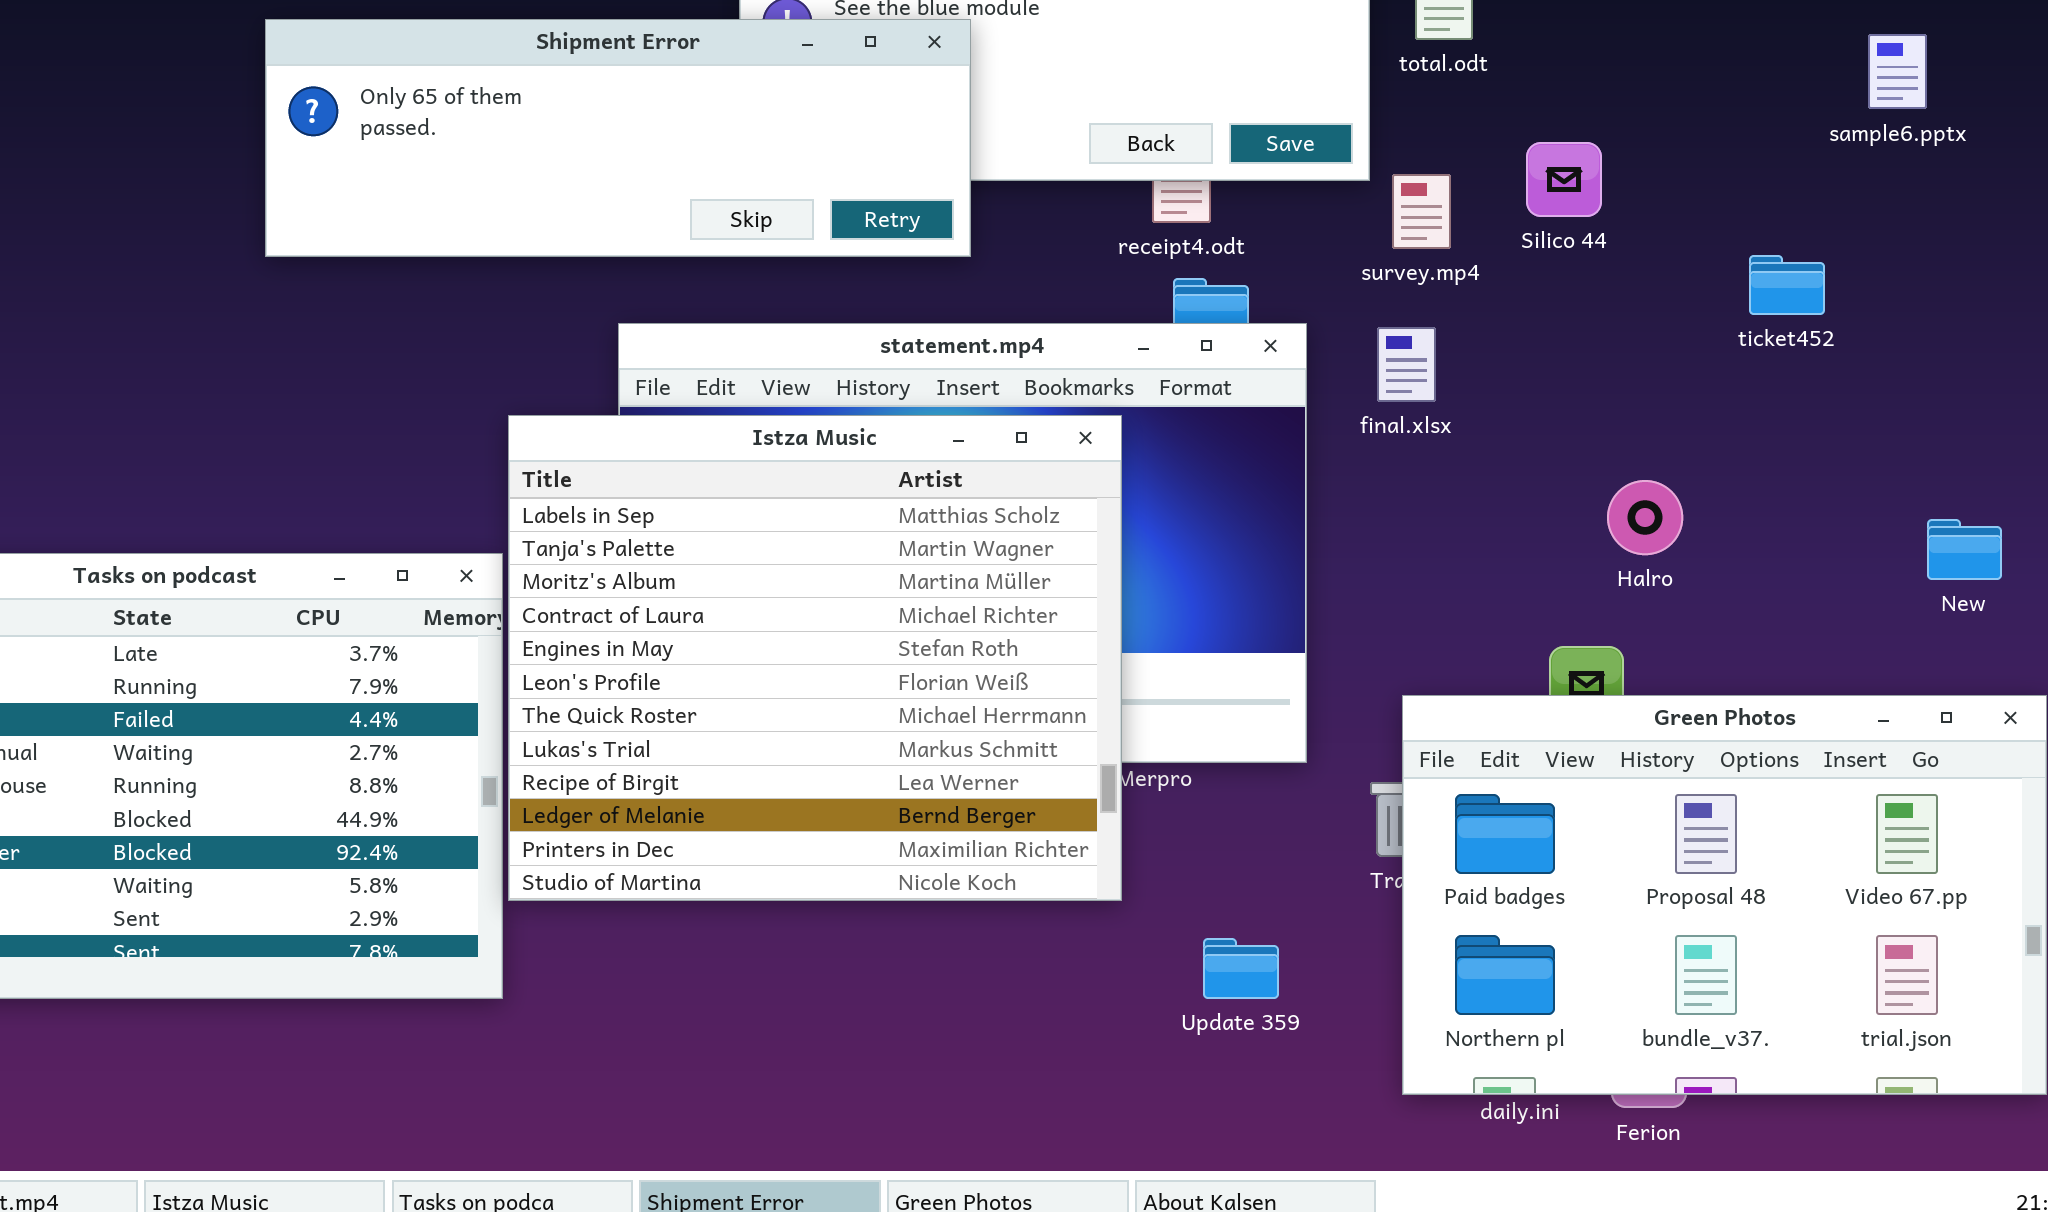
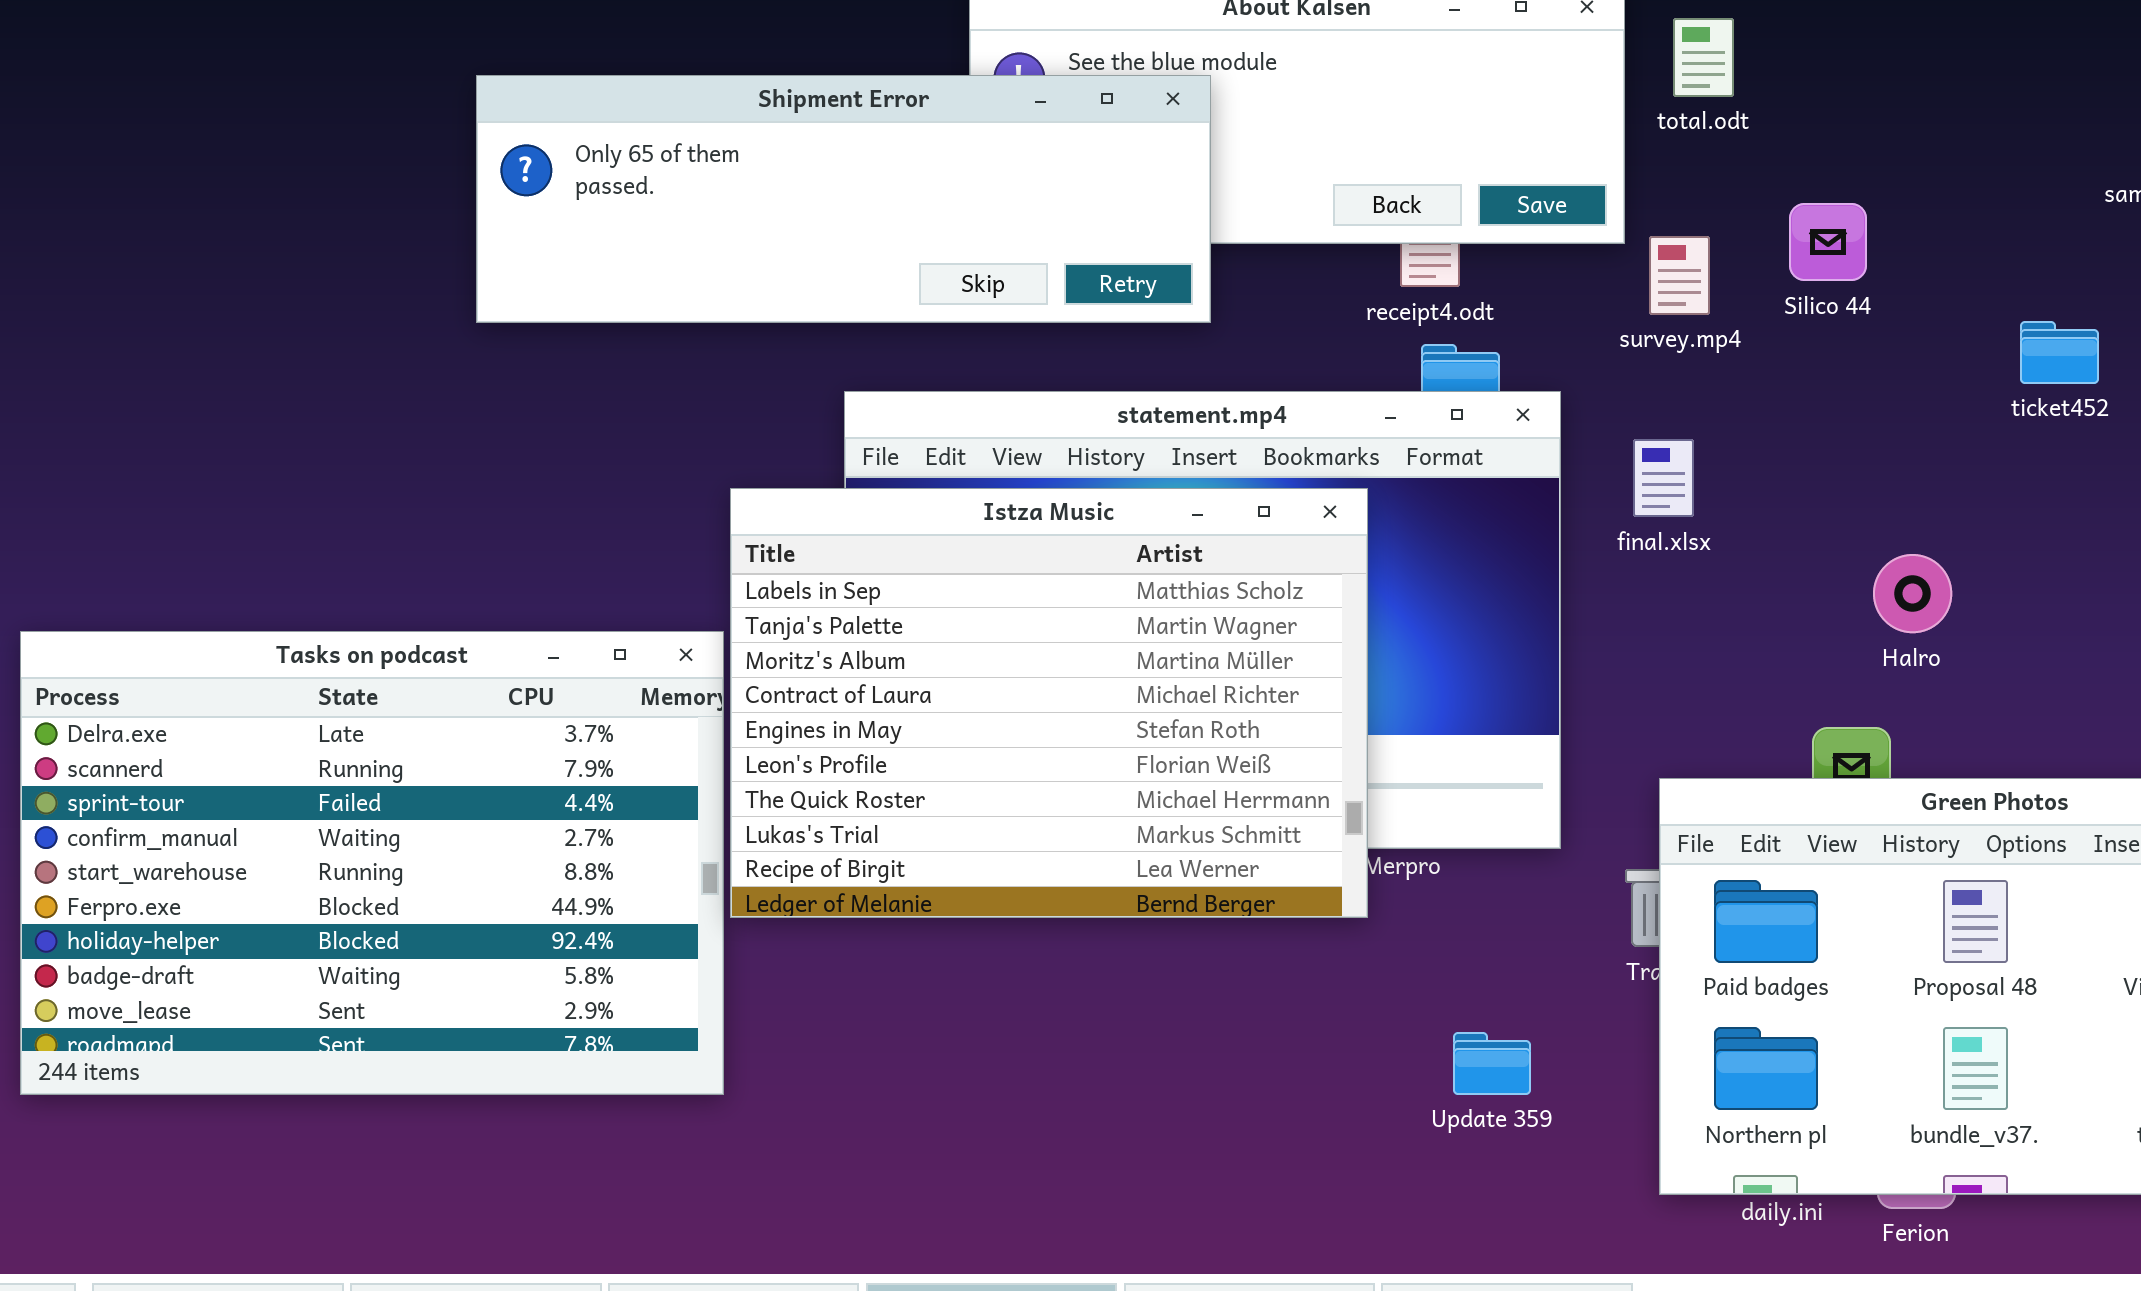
final.xlsx: [1377,327,1436,402] -> [1633,439,1694,517], moved
Istza Music: [508,415,1122,901] -> [730,488,1368,918], resized

